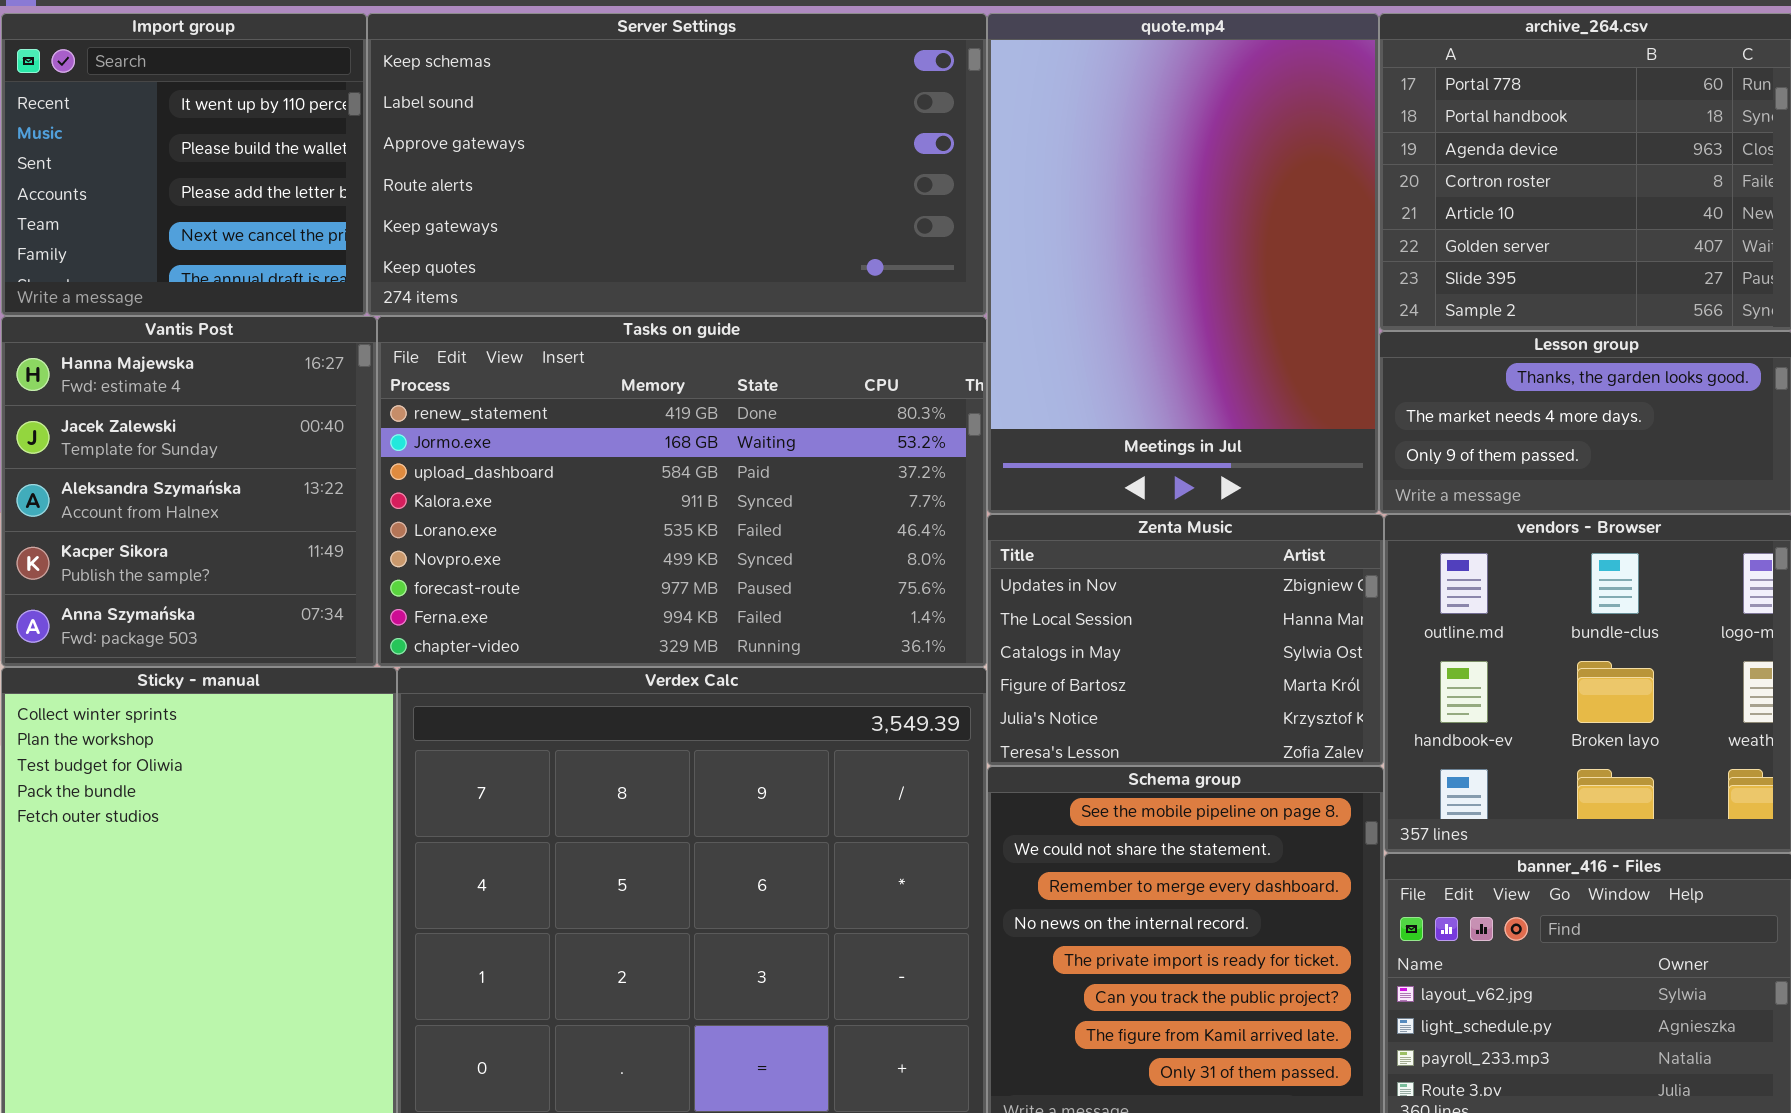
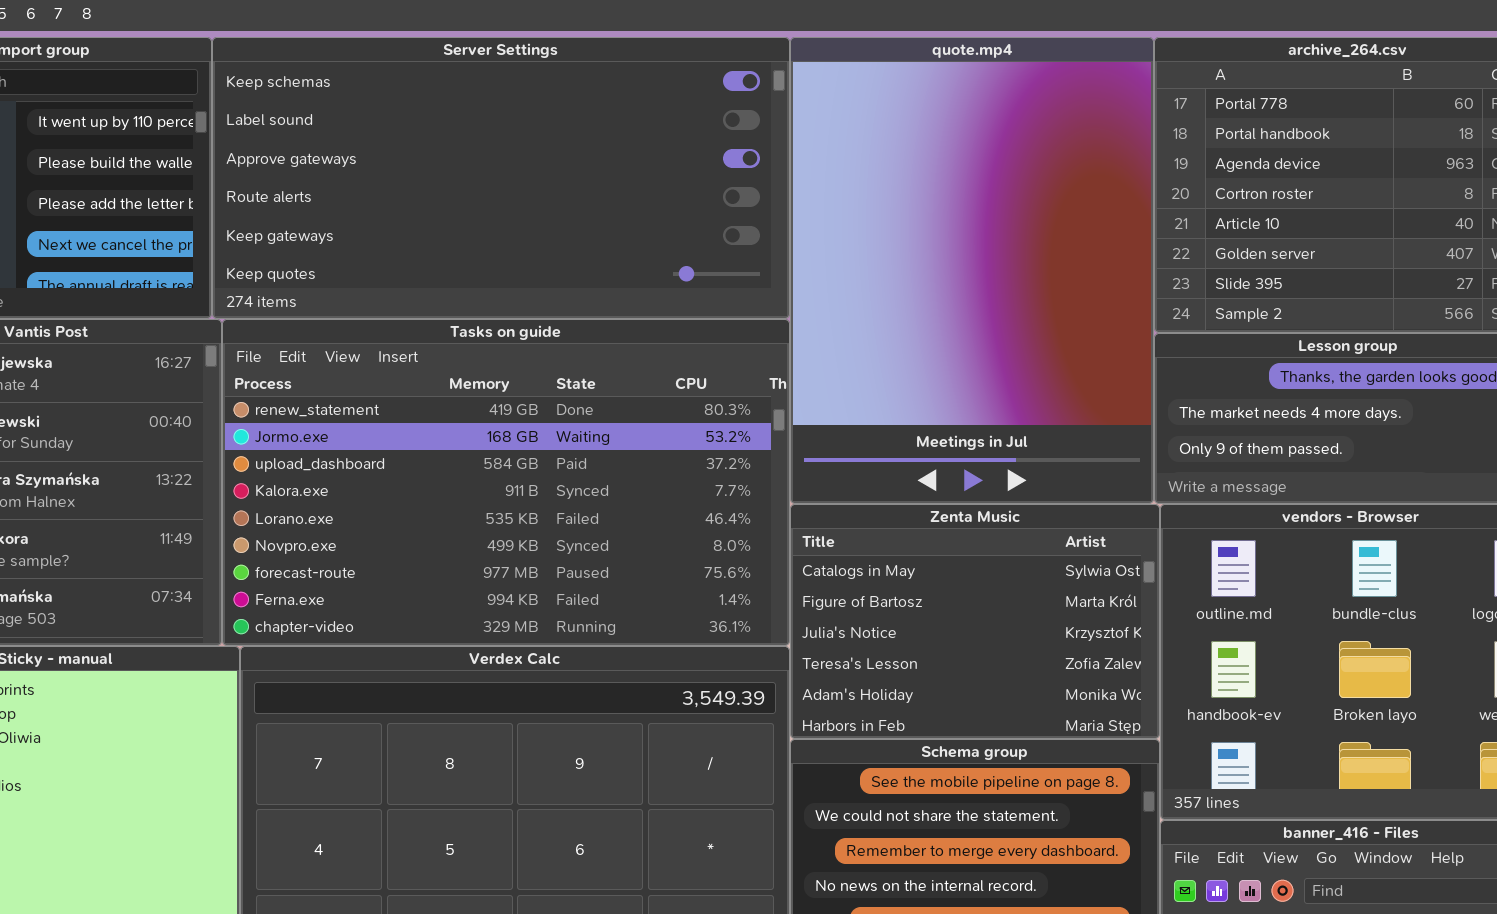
Zenta Music: [987,514,1384,766] -> [790,504,1160,739], scrolled down 2 rows

